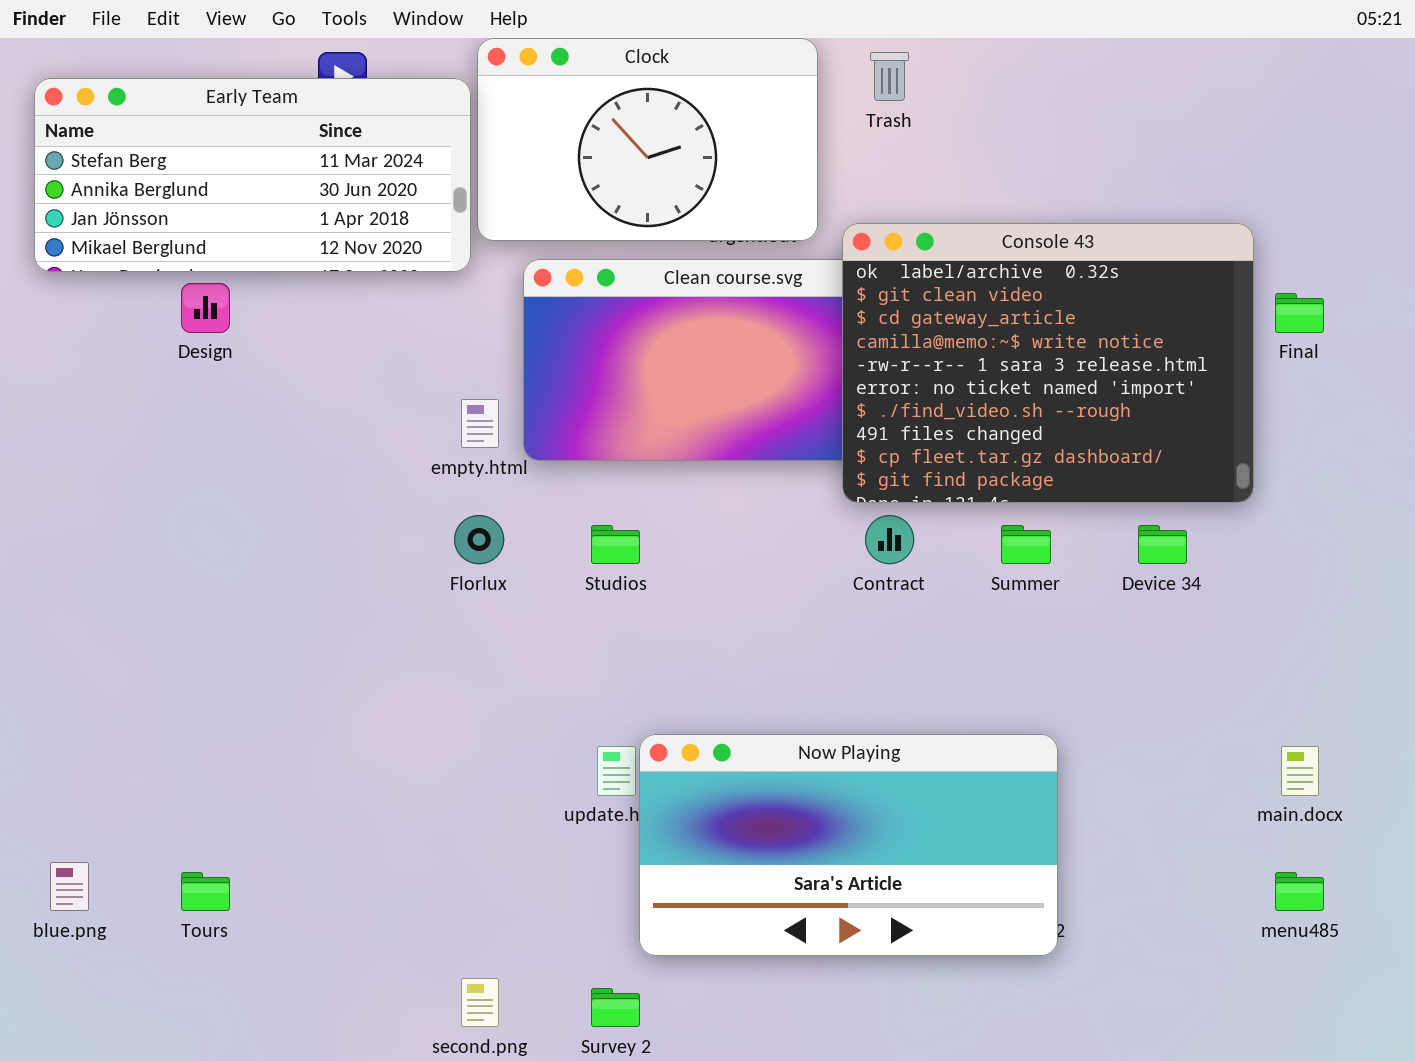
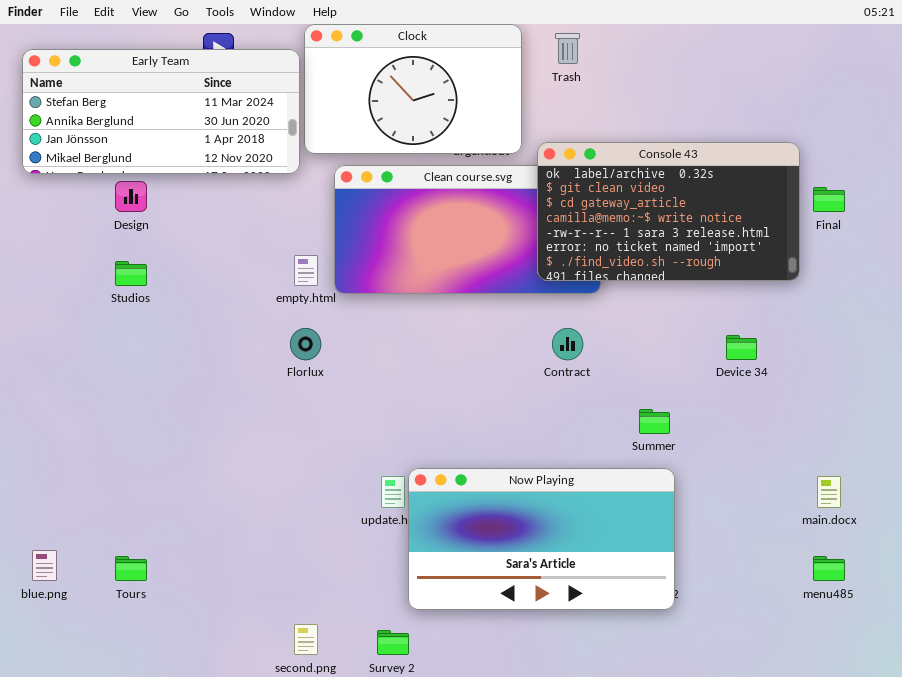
Console 43: [842,223,1254,503] -> [537,142,800,281], resized
Studios: [591,525,640,564] -> [115,261,147,286], moved
Summer: [1001,525,1051,564] -> [639,409,670,434], moved

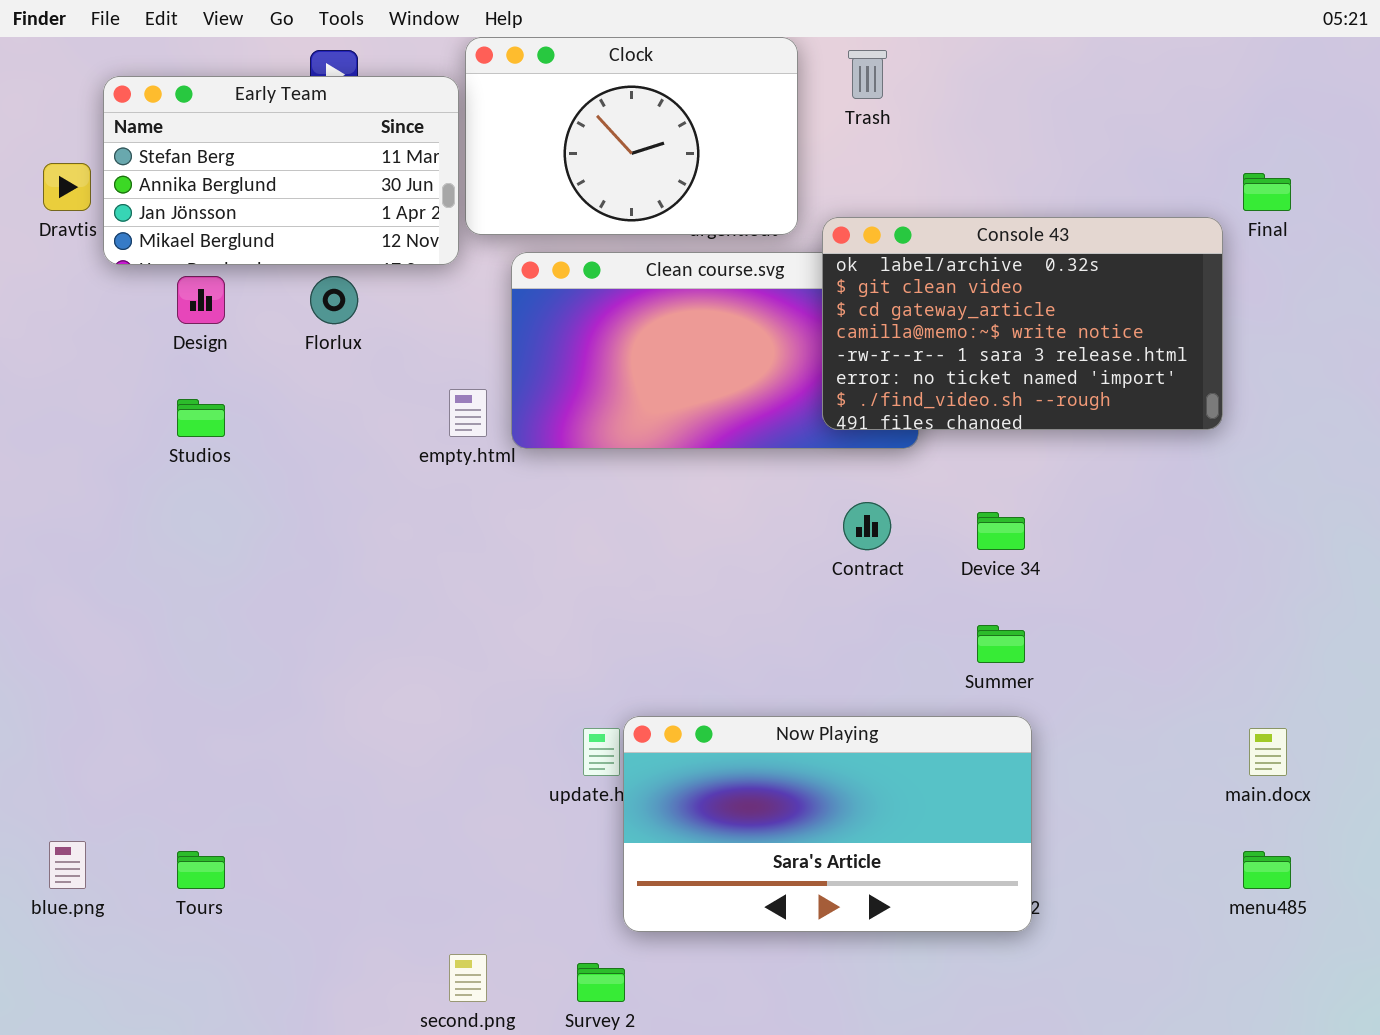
Early Team: [22,49,300,174] -> [103,76,459,265], resized
Final: [813,187,845,212] -> [1243,173,1291,211], moved
Florlux: [290,328,321,360] -> [310,276,358,324], moved
Device 34: [726,335,757,360] -> [977,512,1025,550], moved

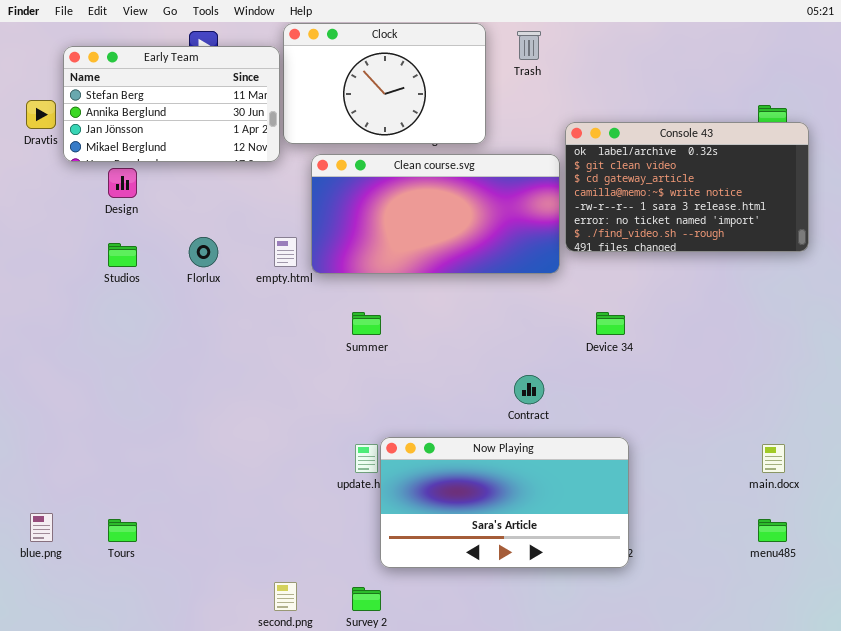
Console 43: [822,217,1223,430] -> [565,122,809,252], moved
Florlux: [310,276,358,324] -> [189,237,218,267], moved
Contract: [843,502,891,550] -> [514,375,544,404], moved
Summer: [977,625,1025,663] -> [352,312,381,335], moved

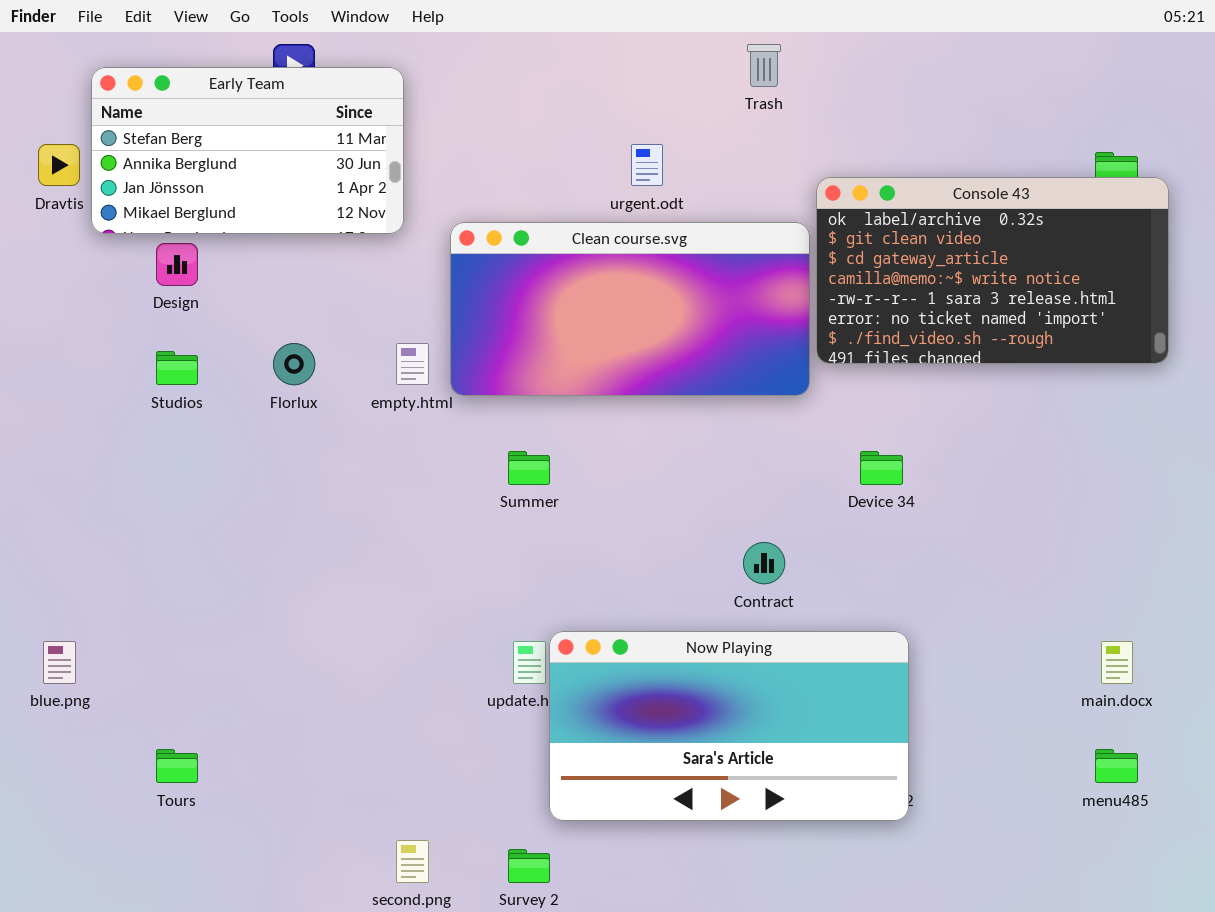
Clock: [283,23,486,144] -> none, closed
blue.png: [30,513,53,542] -> [43,641,76,684], moved

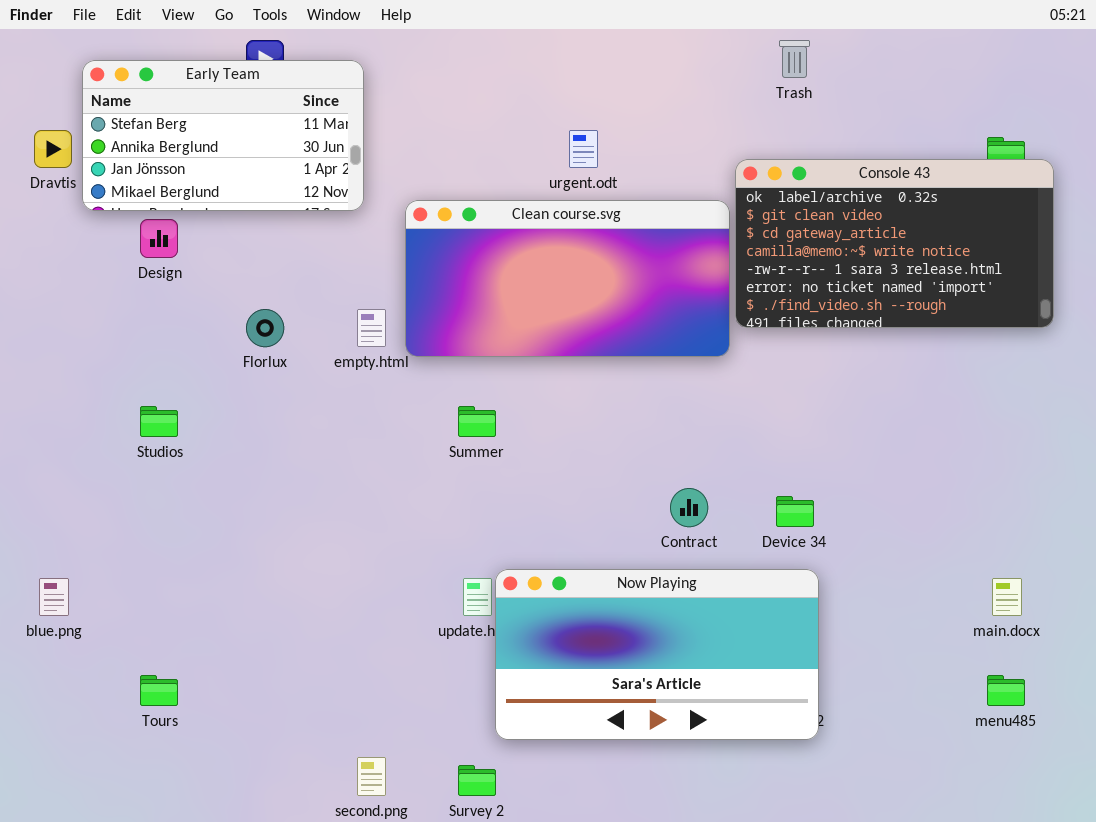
Trash: [747,44,781,87] -> [779,40,810,78], moved
Studios: [156,351,198,385] -> [140,406,178,437], moved
Device 34: [860,451,903,485] -> [776,496,814,527], moved

